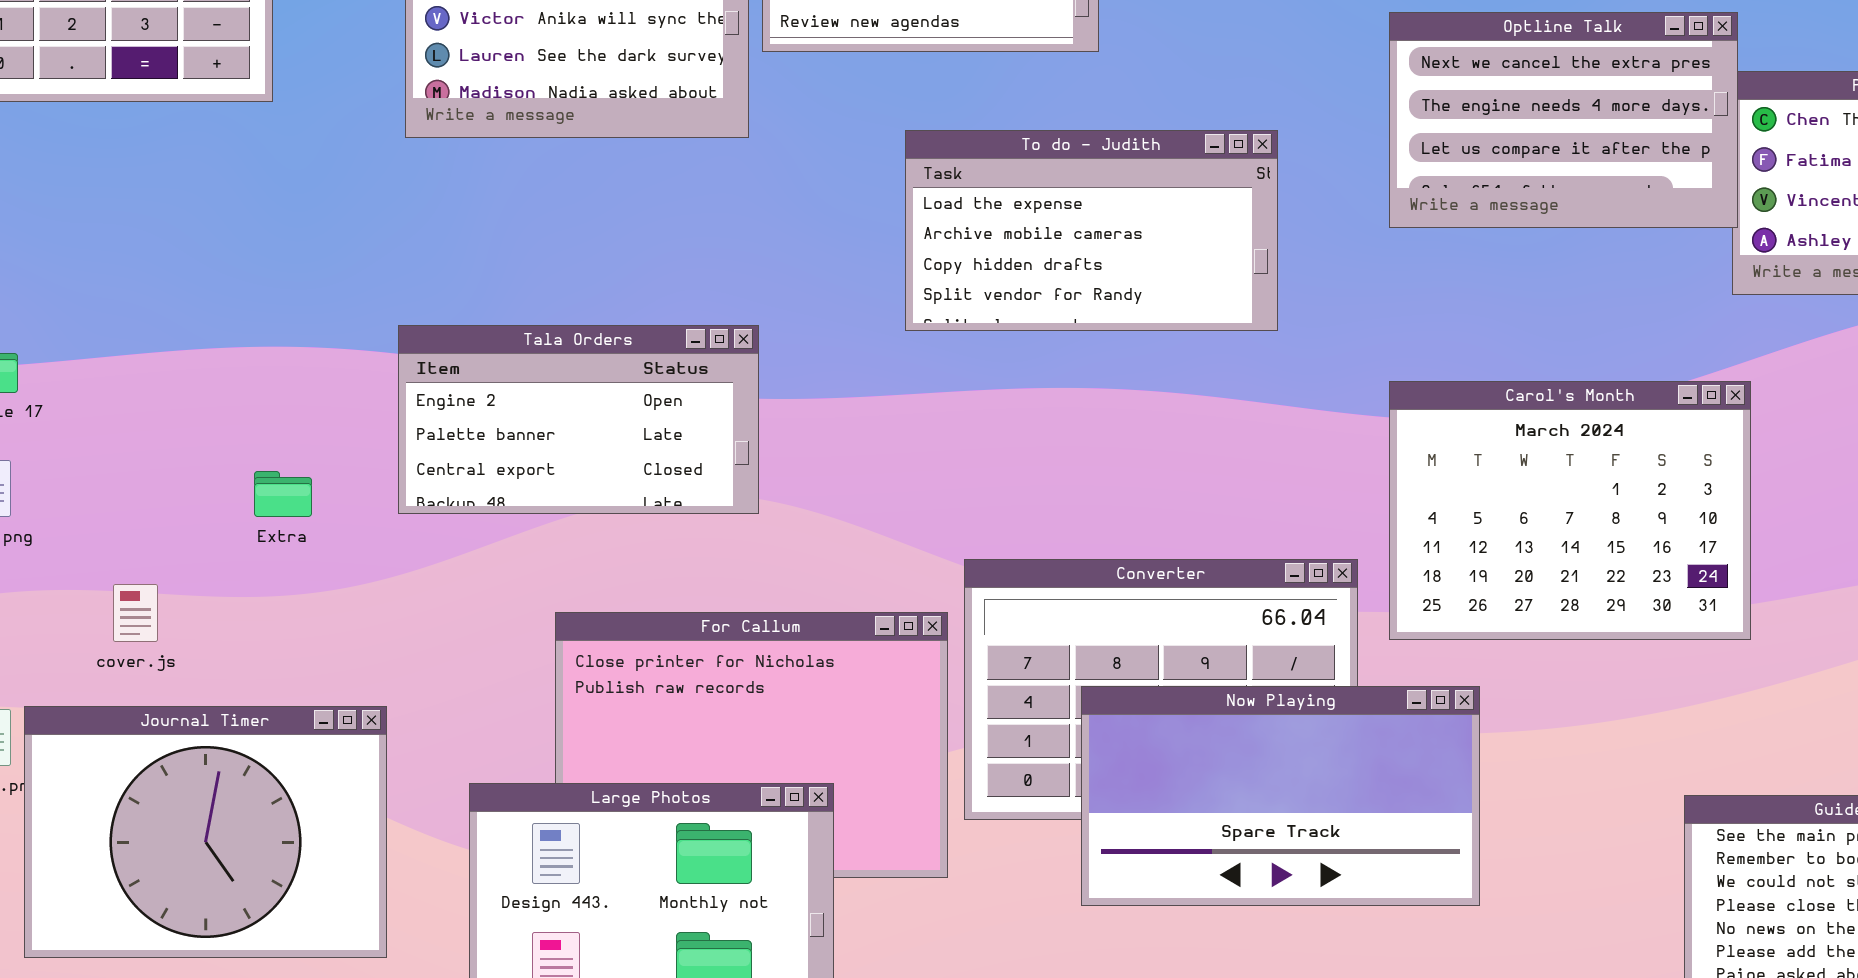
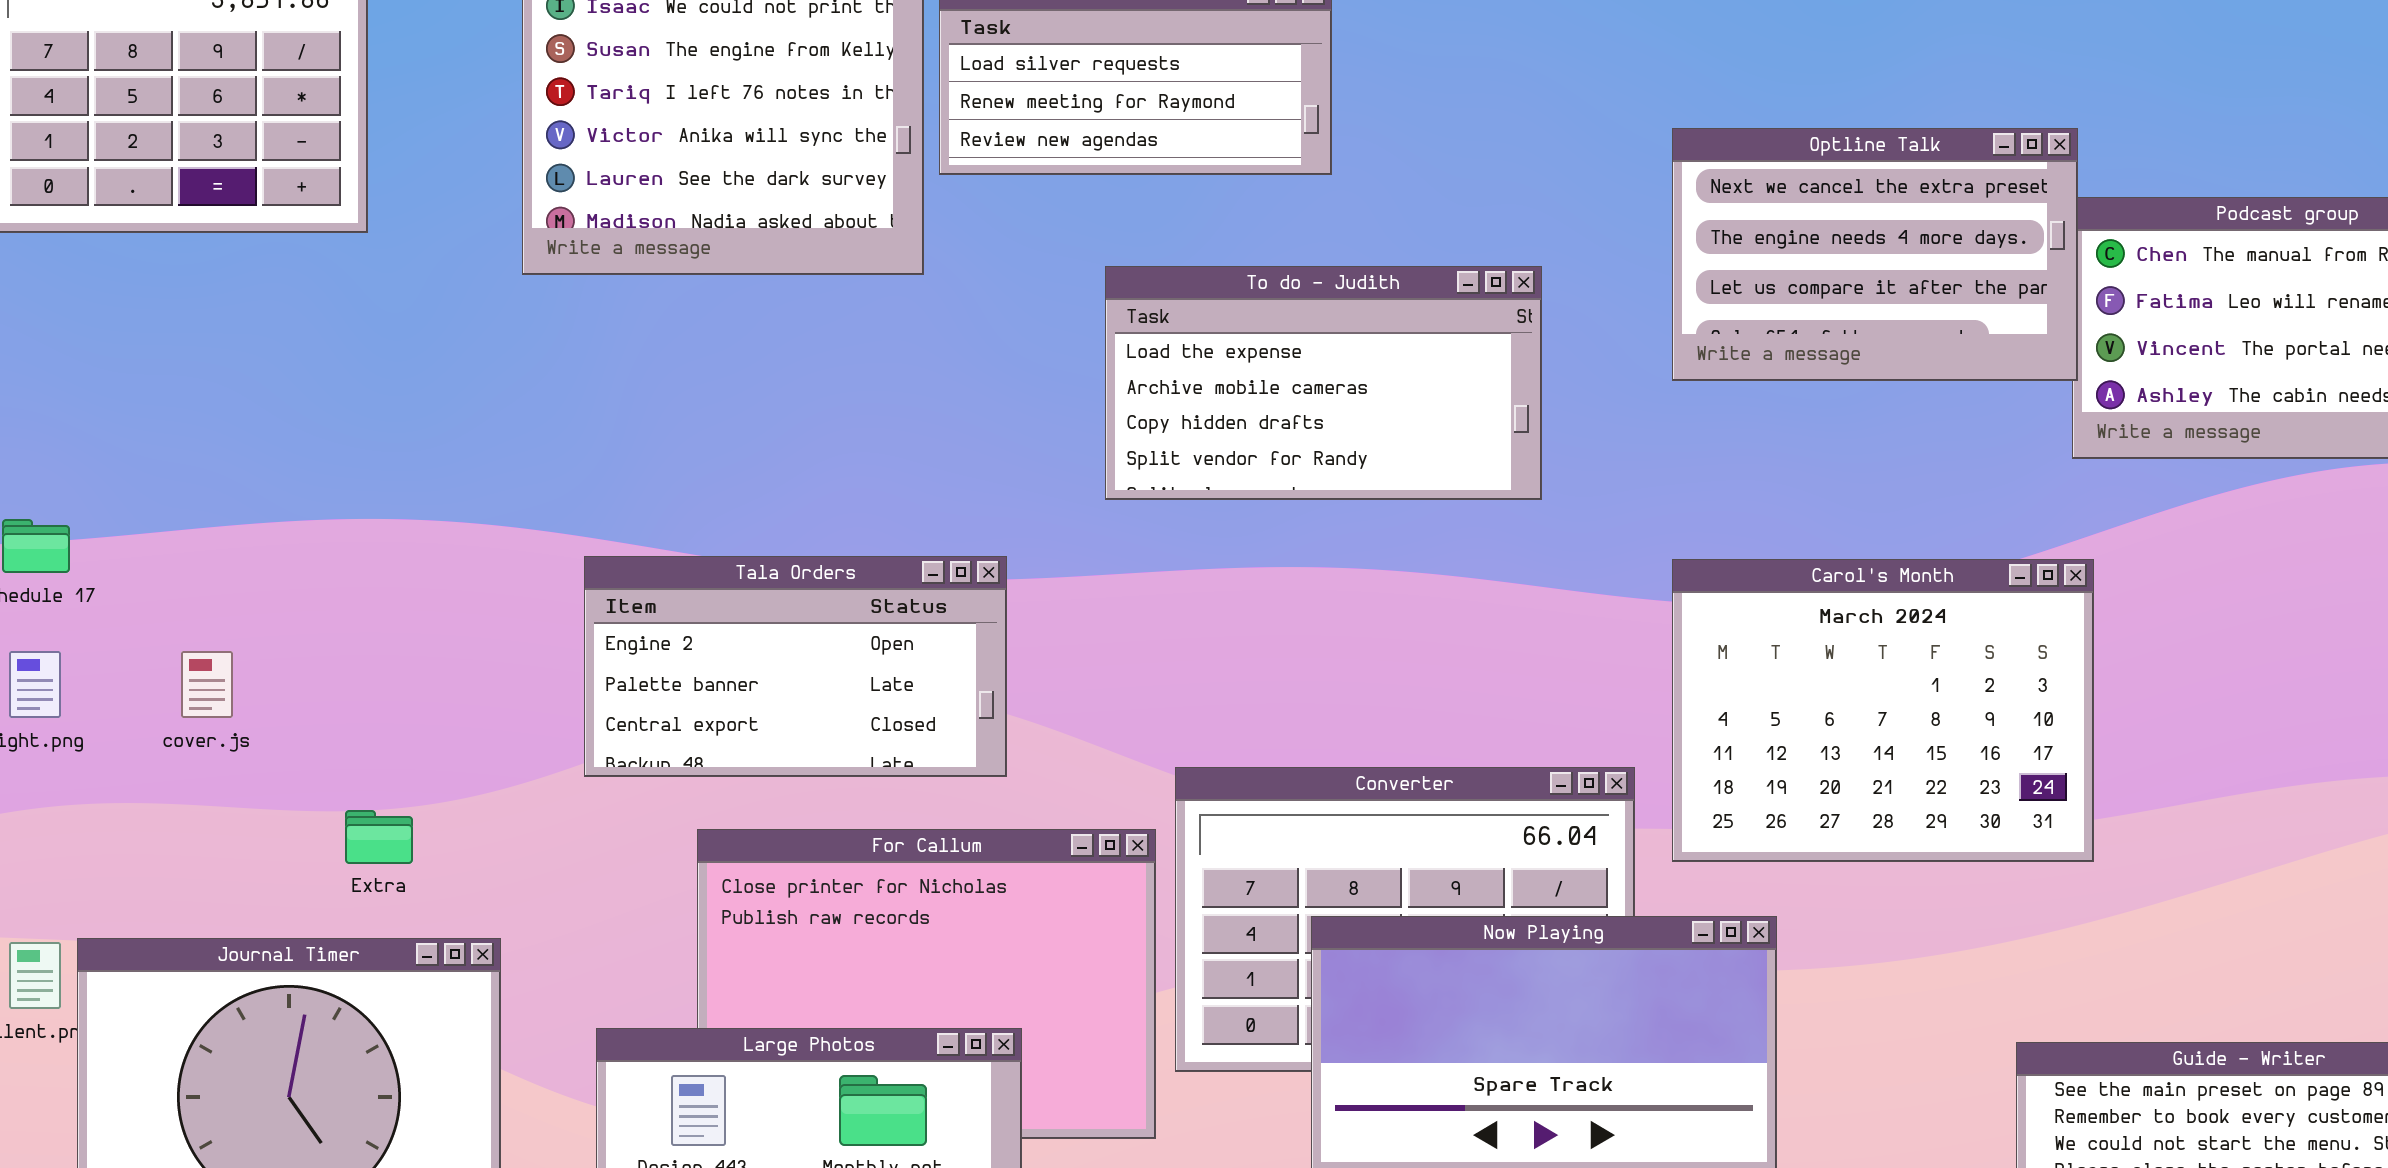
Tala Orders: [398,325,759,514] -> [584,556,1007,777], moved
Extra: [254,471,312,517] -> [345,810,413,864], moved
cover.js: [113,584,158,642] -> [181,651,233,718], moved

